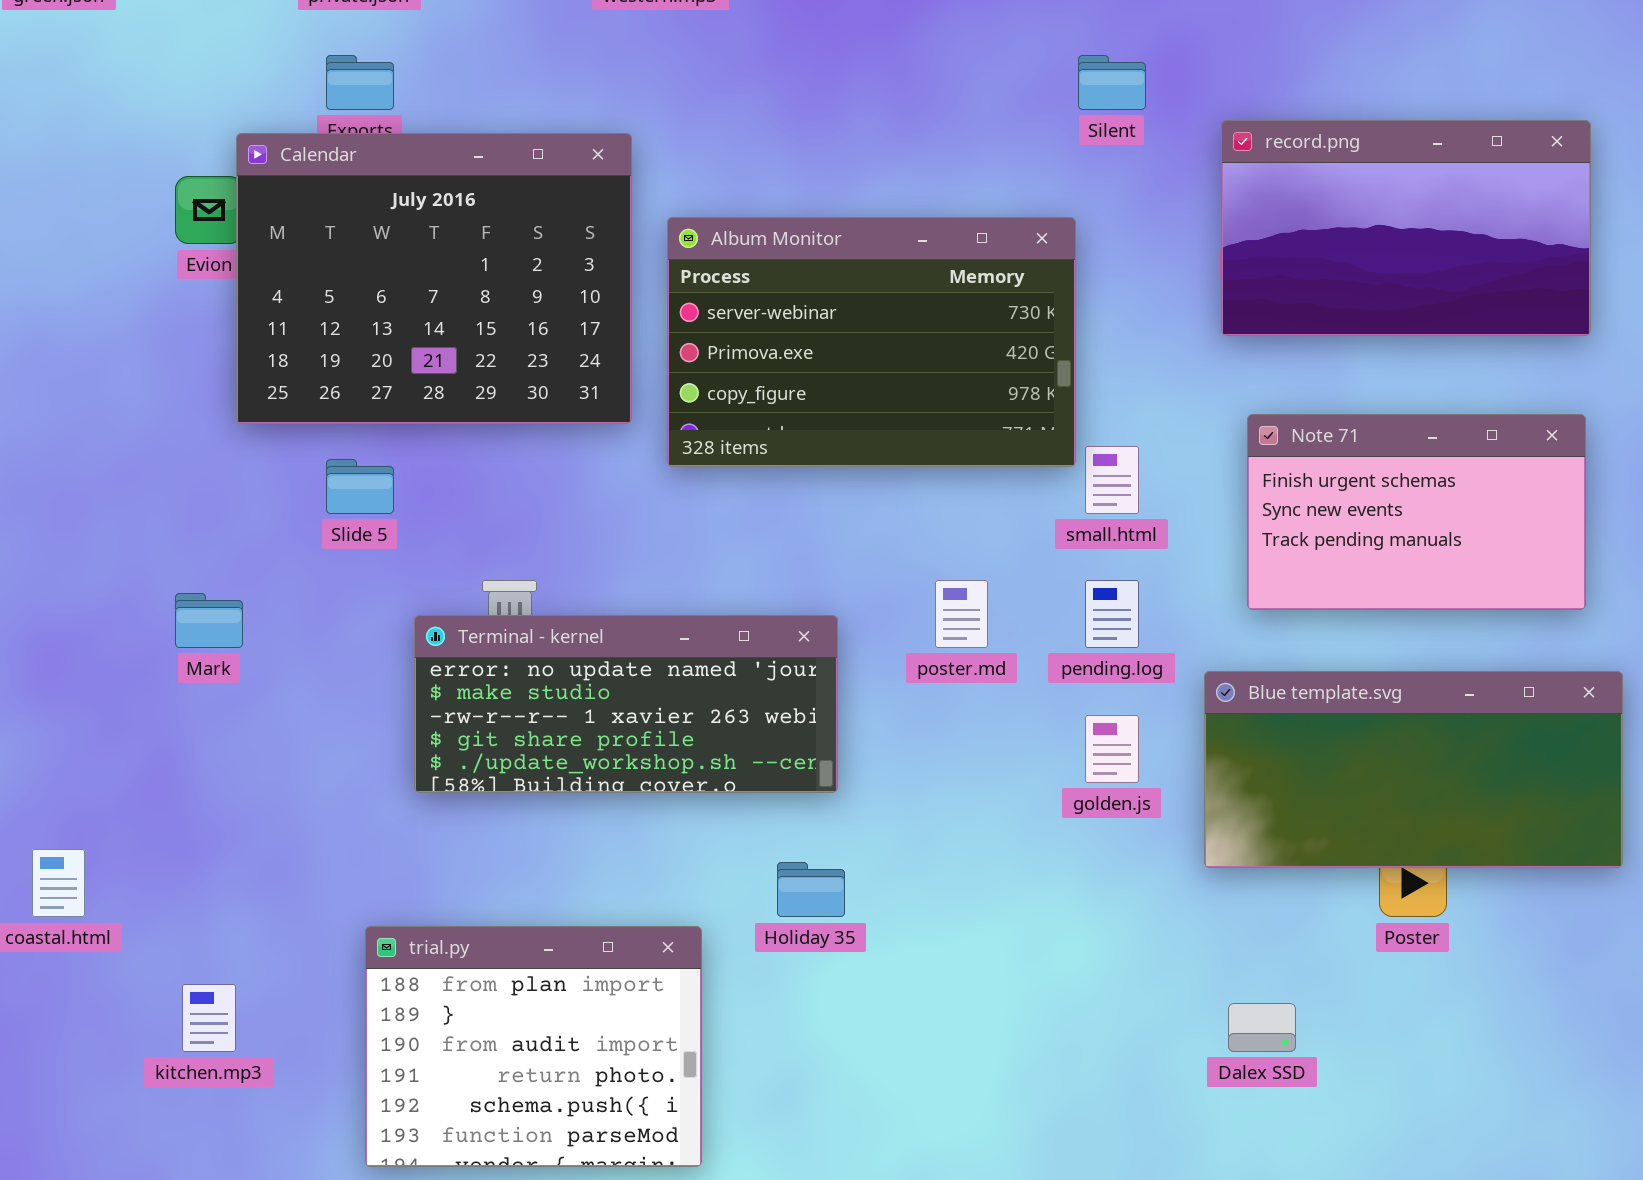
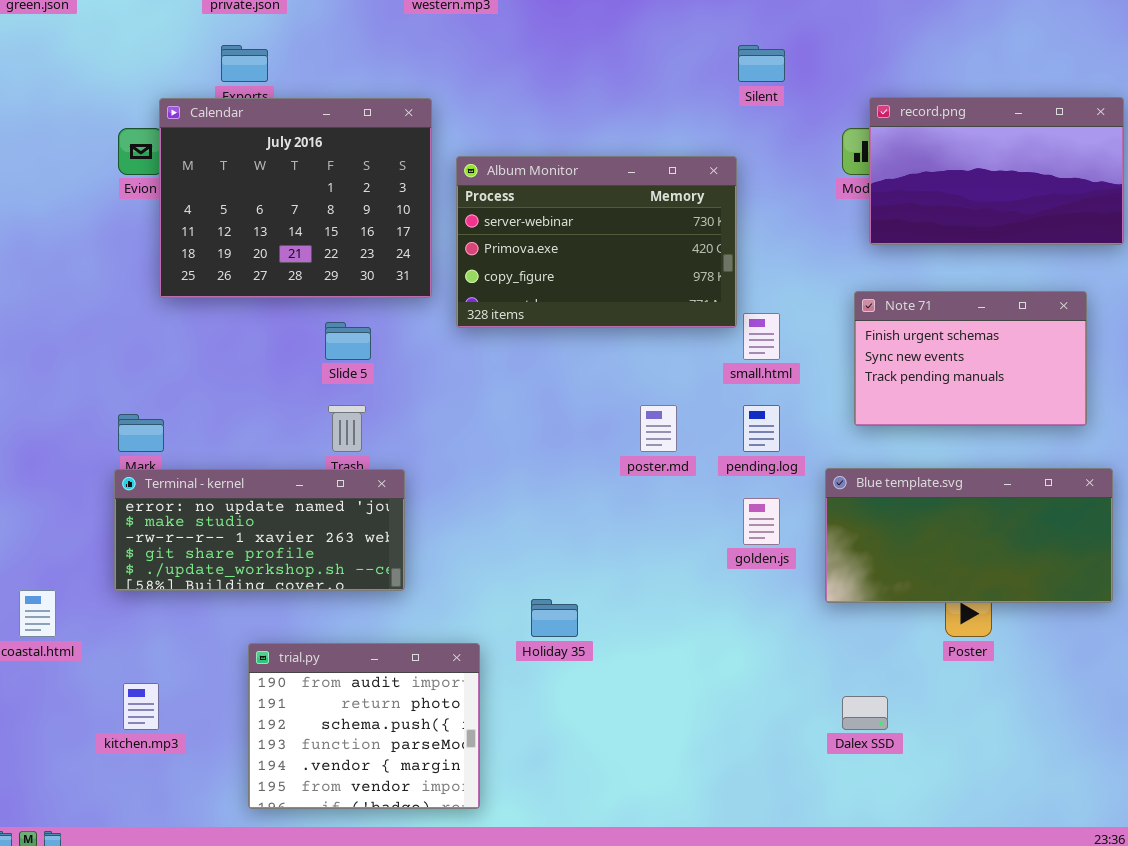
record.png: [1221,120,1591,336] -> [869,97,1124,245], moved
Slide 5: [326,459,394,514] -> [325,322,371,360], moved
Terminal - kernel: [414,615,838,793] -> [114,469,405,591], moved
trial.py: [365,926,702,1167] -> [248,643,480,809], scrolled down 2 rows

